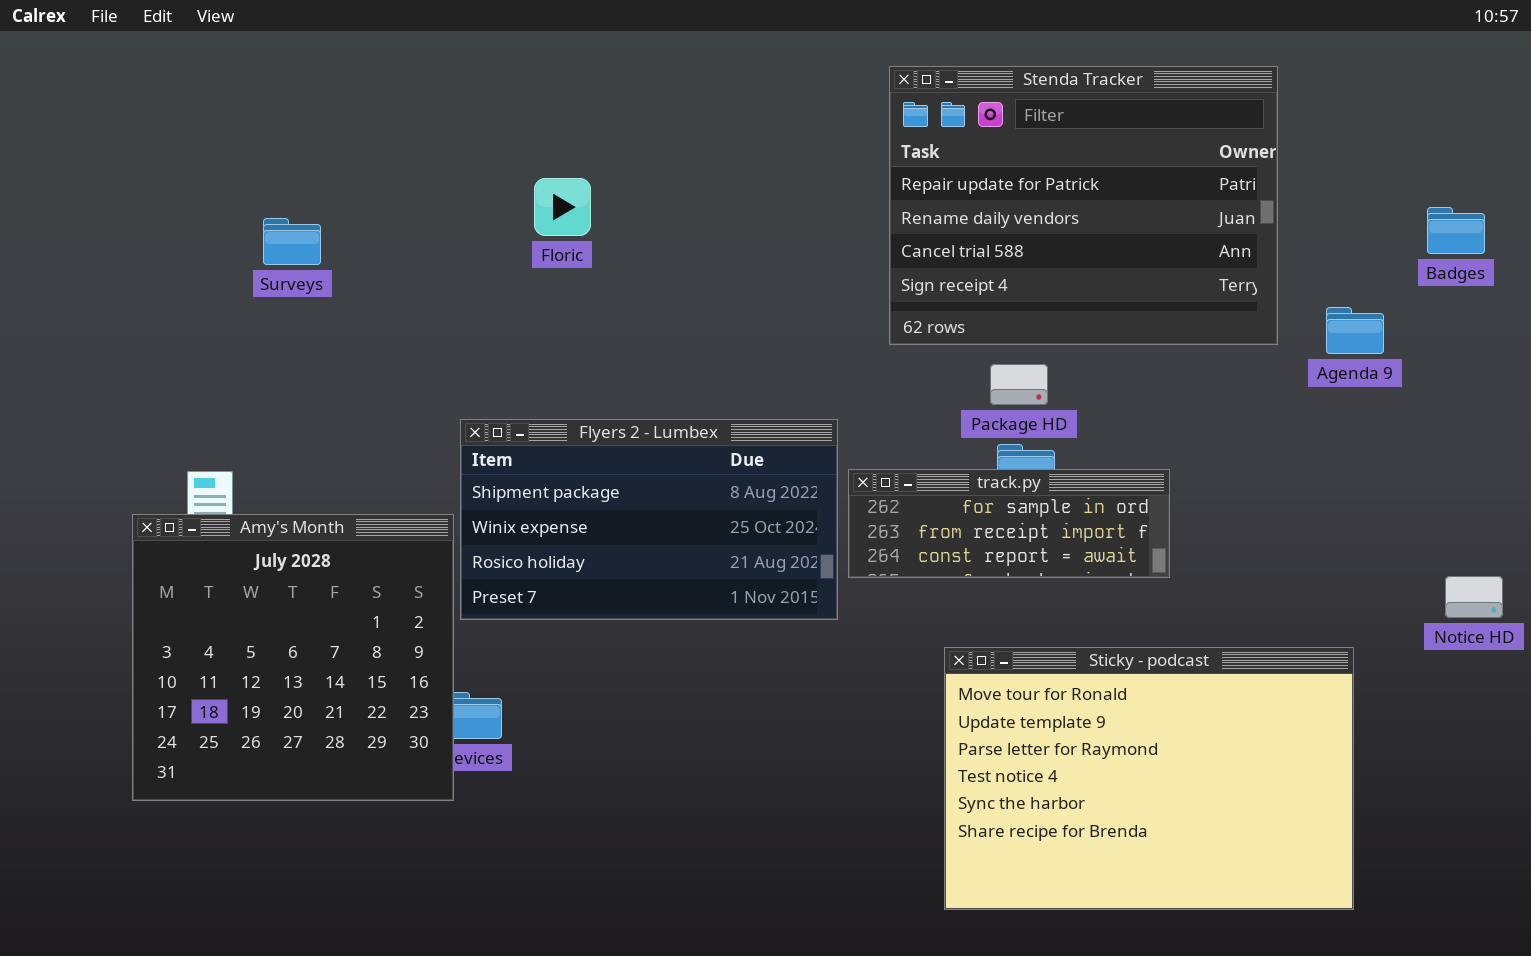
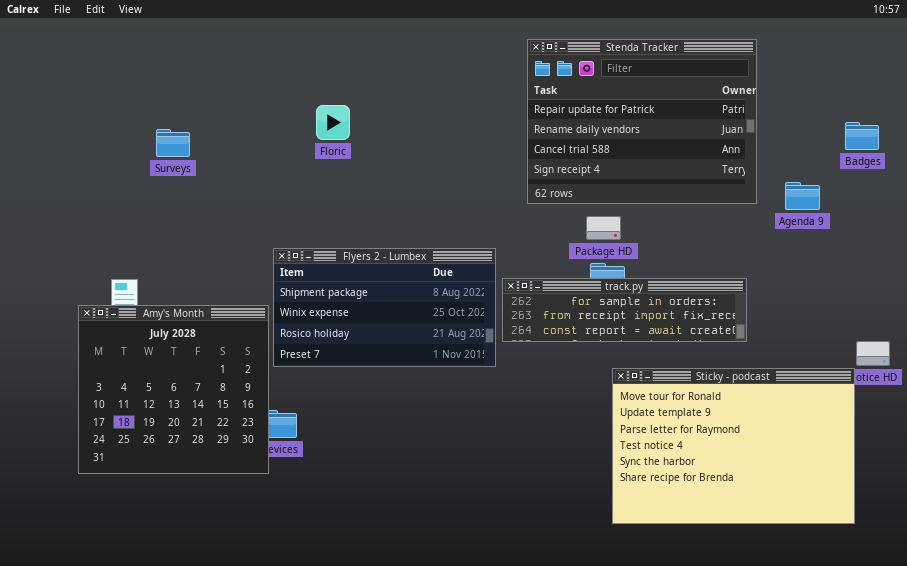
track.py: [848,469,1170,578] -> [502,278,747,342], resized
Sticky - podcast: [944,647,1354,910] -> [612,368,855,524], moved

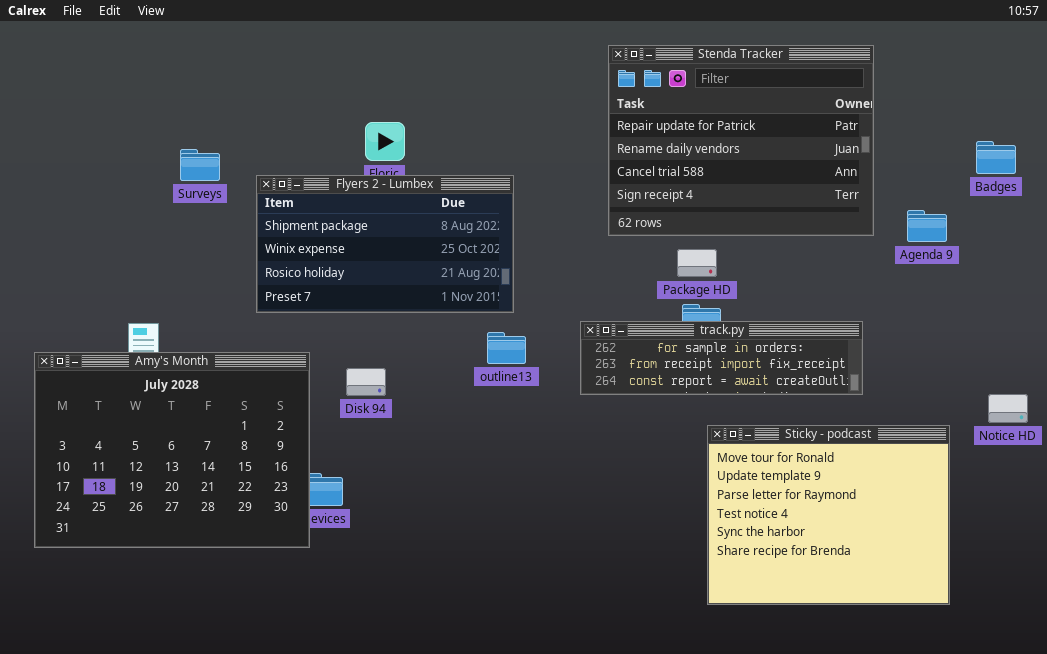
Flyers 2 - Lumbex: [273,248,496,367] -> [256,175,514,313], moved
Amy's Month: [78,305,269,474] -> [34,352,310,548], resized
Sticky - podcast: [612,368,855,524] -> [707,425,950,605], resized

